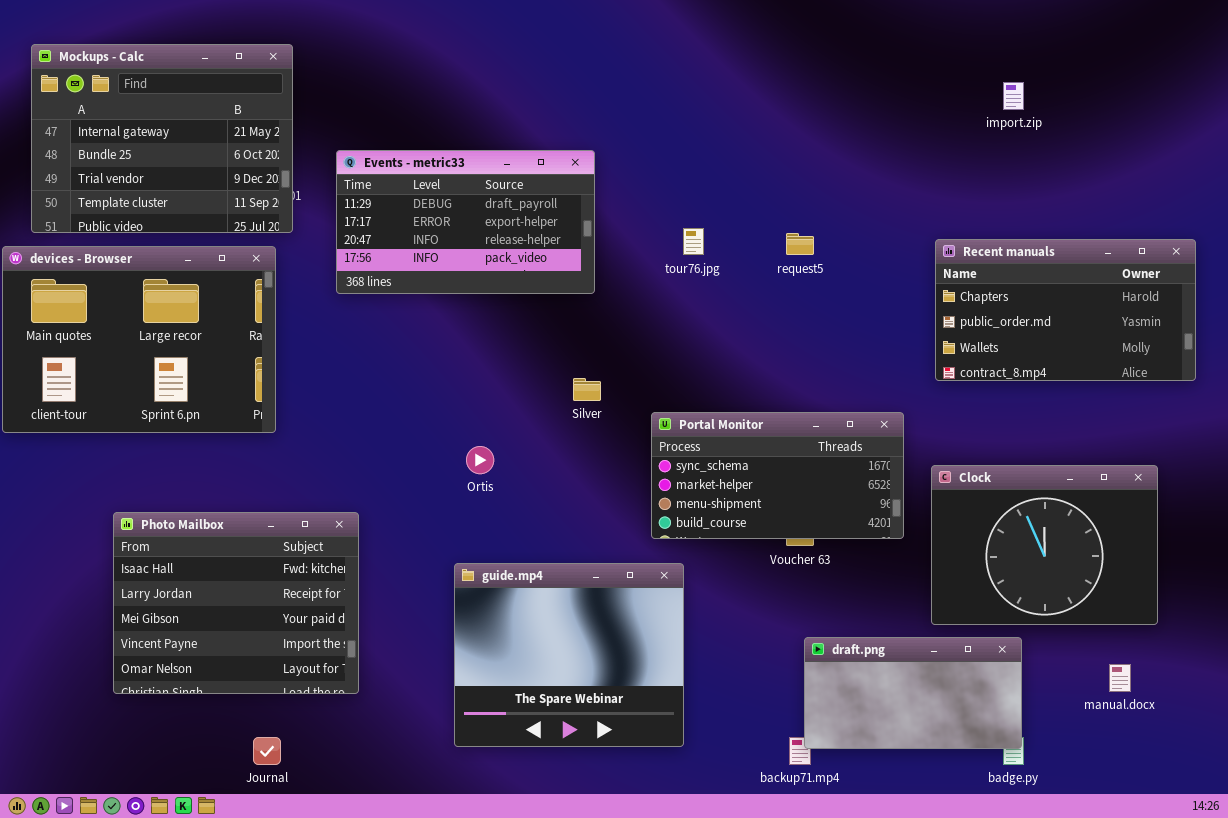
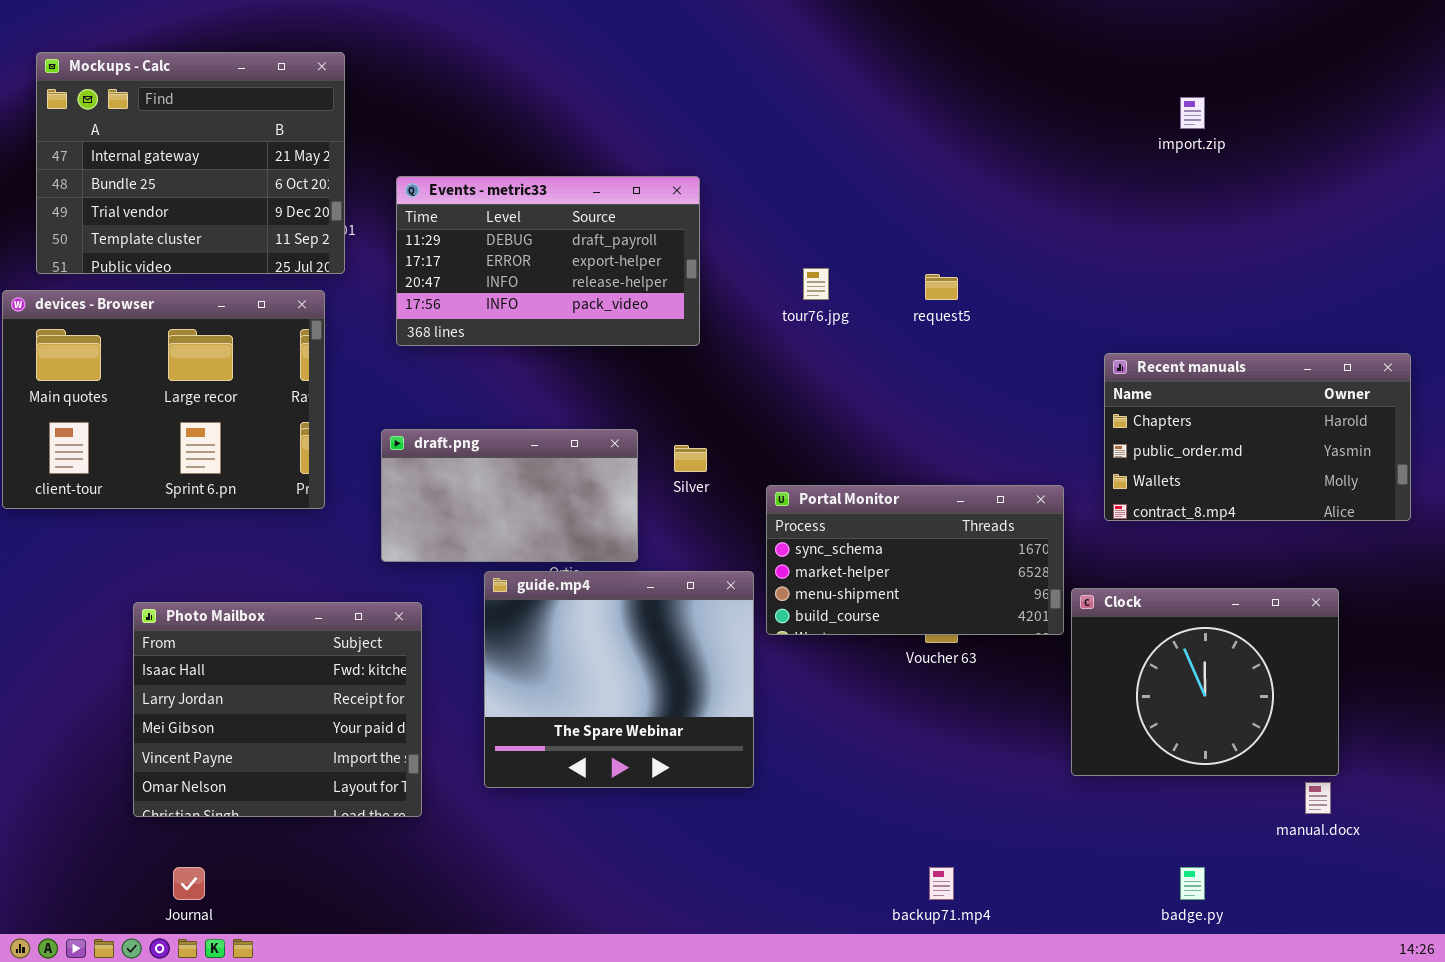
Recent manuals: [935,239,1196,381] -> [1104,353,1411,521], moved
Clock: [931,465,1158,625] -> [1071,588,1339,776], moved
guide.mp4: [454,563,684,747] -> [484,571,754,788], moved
draft.png: [804,637,1022,749] -> [381,429,638,562], moved
Journal: [253,737,281,765] -> [173,867,205,900], moved

